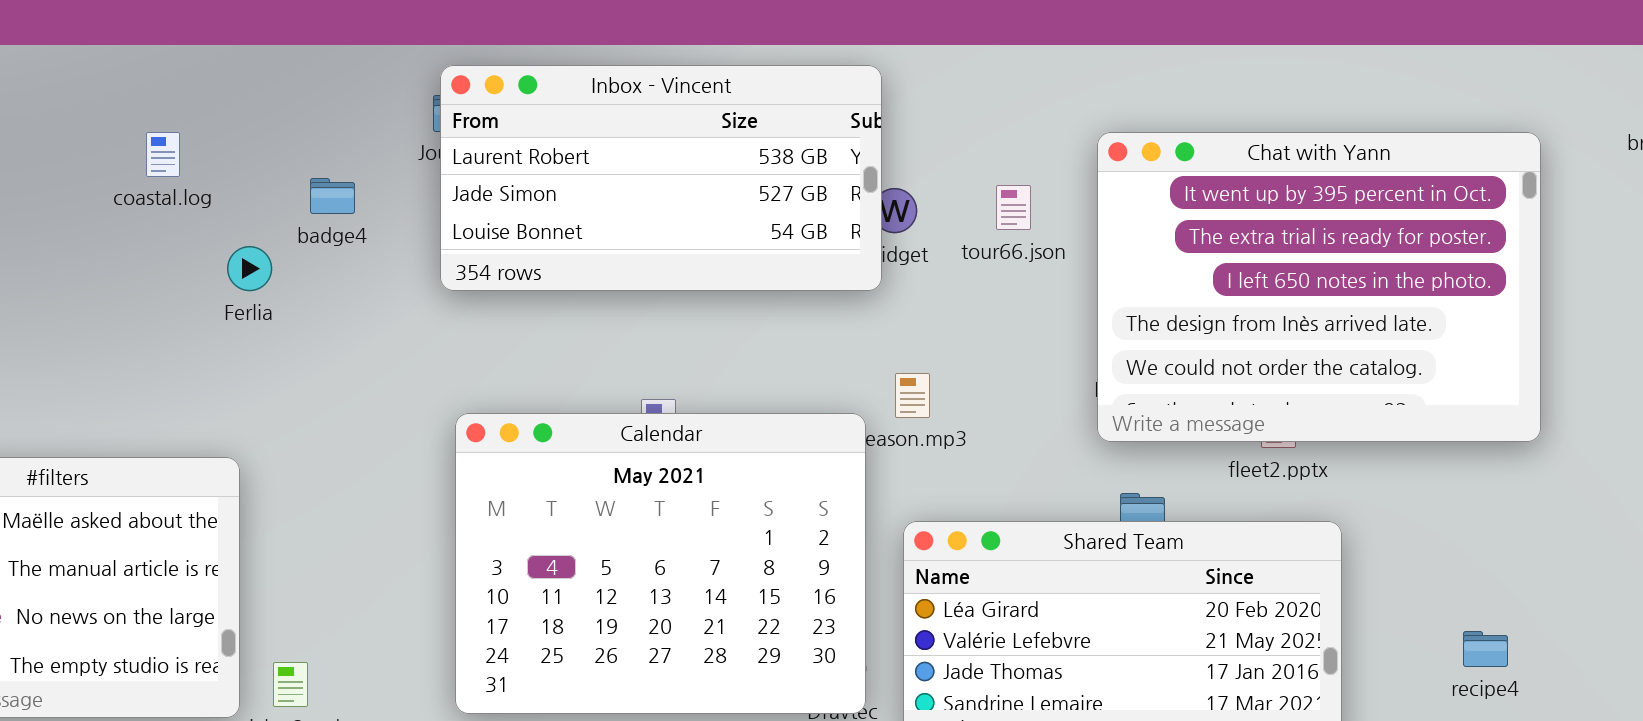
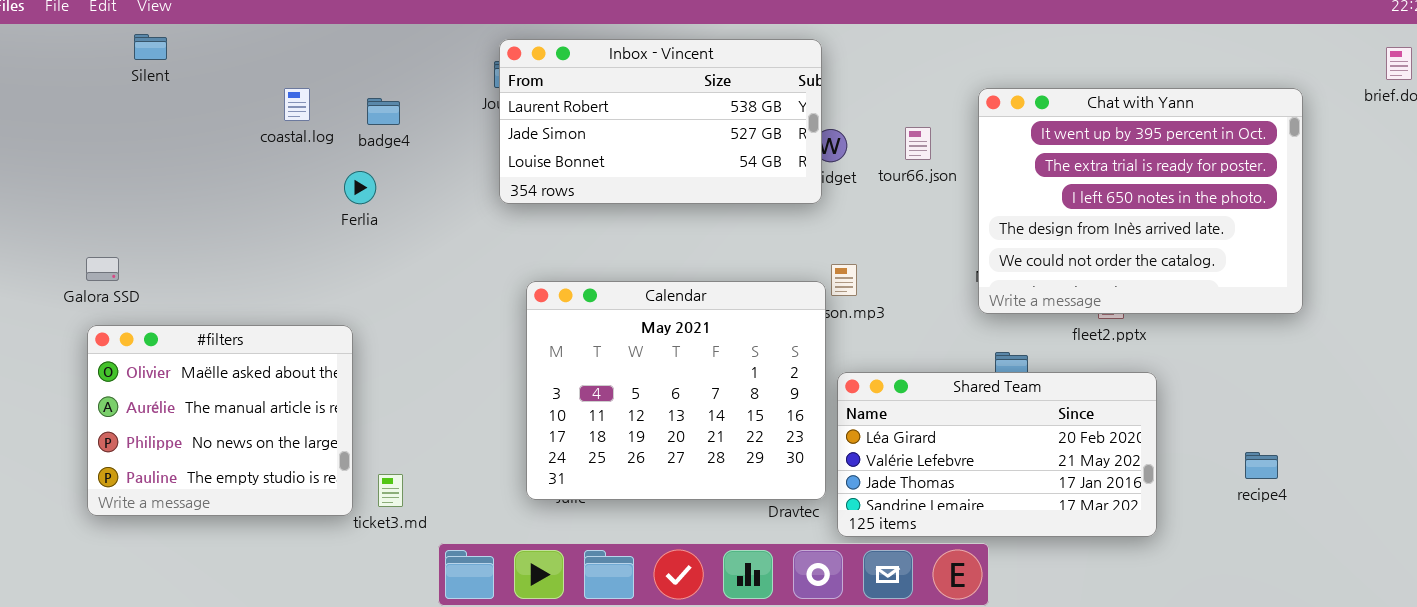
badge4: [310,178,355,214] -> [367,98,400,125], moved
Calendar: [455,413,866,714] -> [526,281,826,500], moved

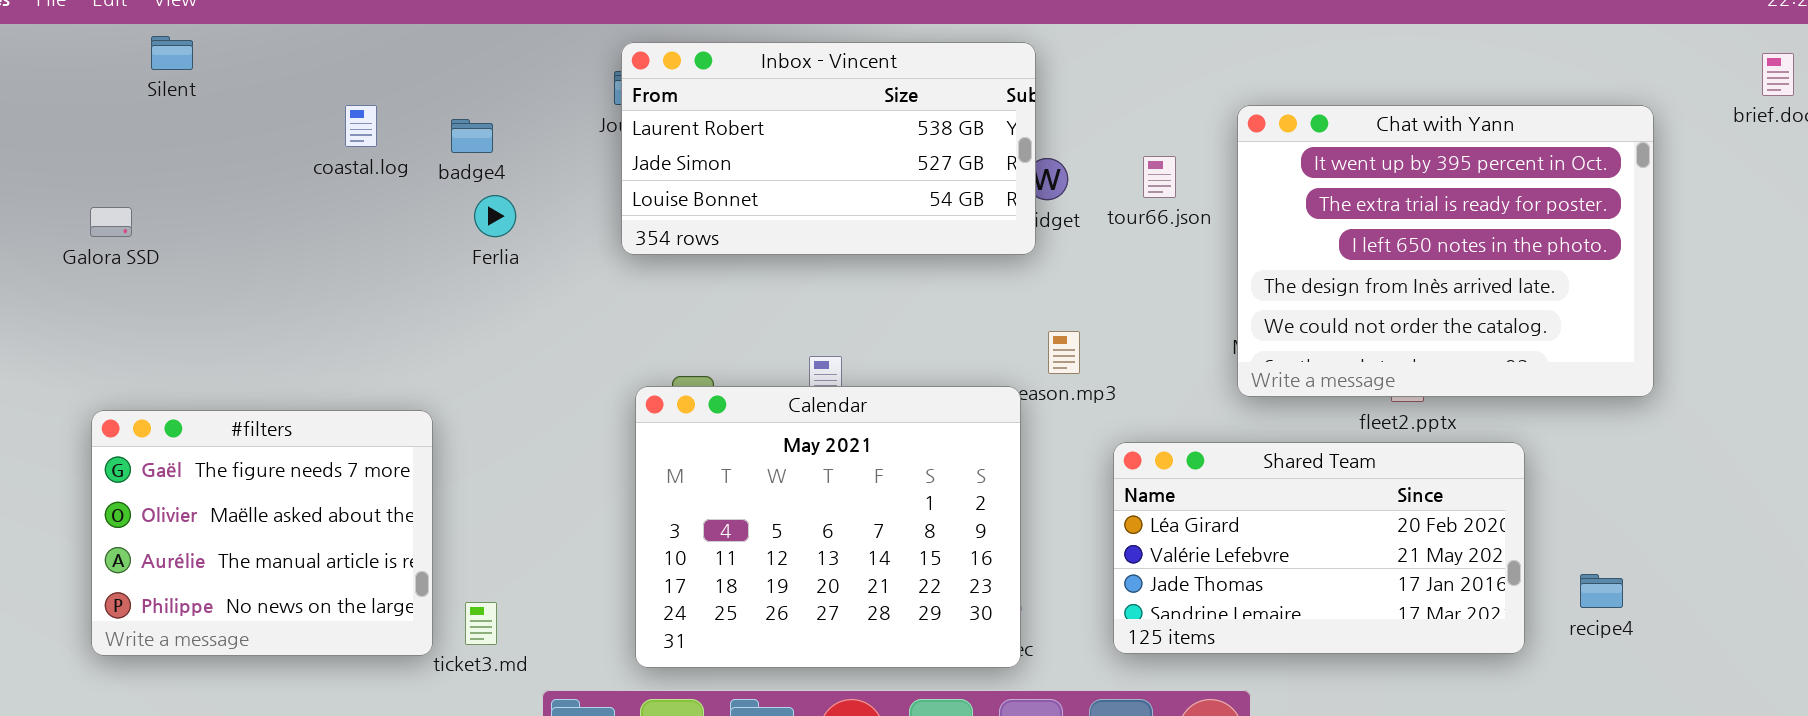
Ferlia: [344,171,376,204] -> [474,195,516,237], moved
Galora SSD: [86,257,119,281] -> [90,207,132,237], moved
Calendar: [526,281,826,500] -> [635,386,1021,668], moved
#filters: [87,325,353,516] -> [91,410,433,656], scrolled up 1 row
Shared Team: [837,372,1157,537] -> [1113,442,1525,654], moved

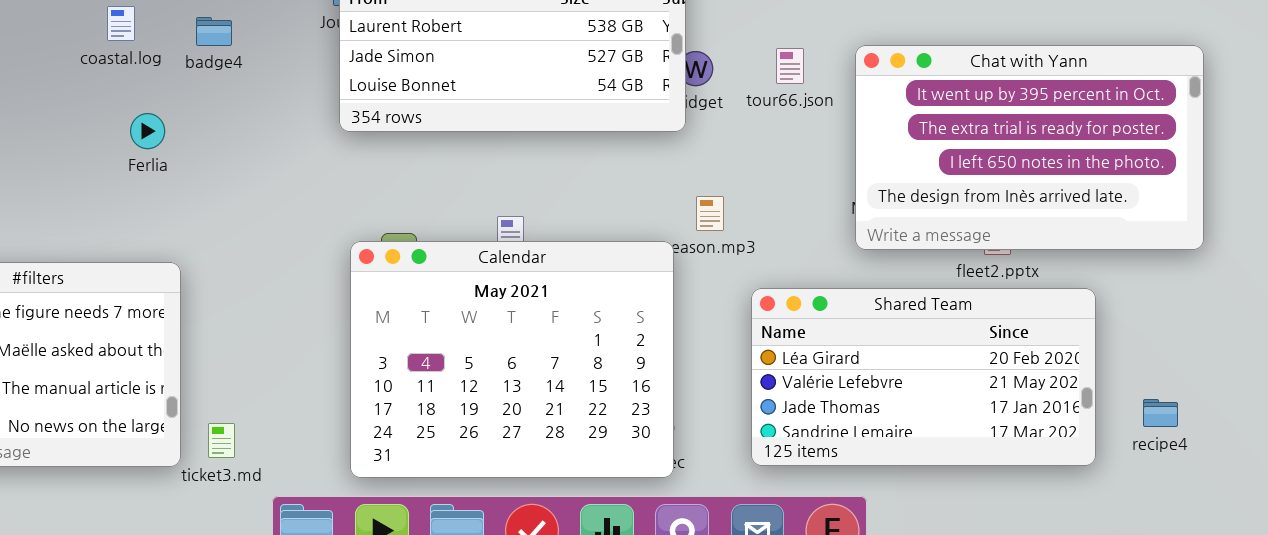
Chat with Yann: [1237,105,1654,397] -> [855,45,1204,250], resized
Ferlia: [474,195,516,237] -> [130,113,165,149], moved

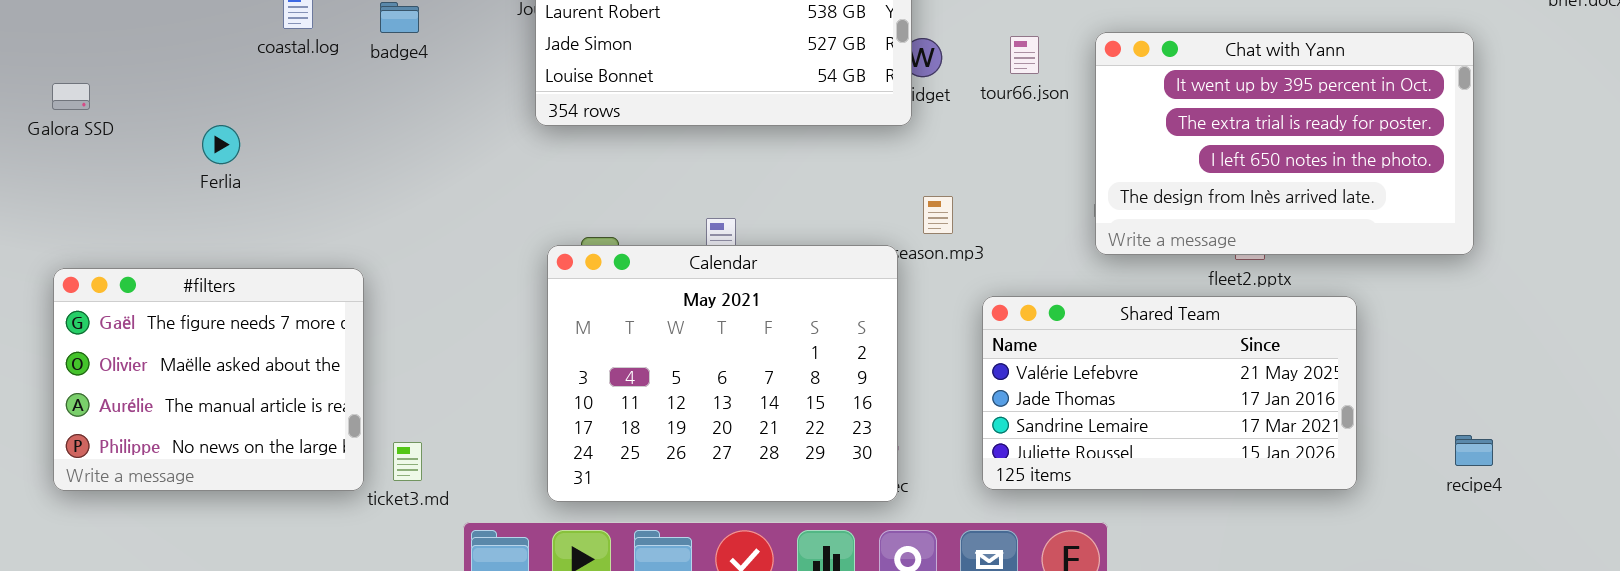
Ferlia: [130,113,165,149] -> [202,125,240,164], moved
Shared Team: [751,288,1096,466] -> [982,296,1357,490], scrolled down 1 row
recipe4: [1143,399,1178,427] -> [1455,435,1493,466], moved

